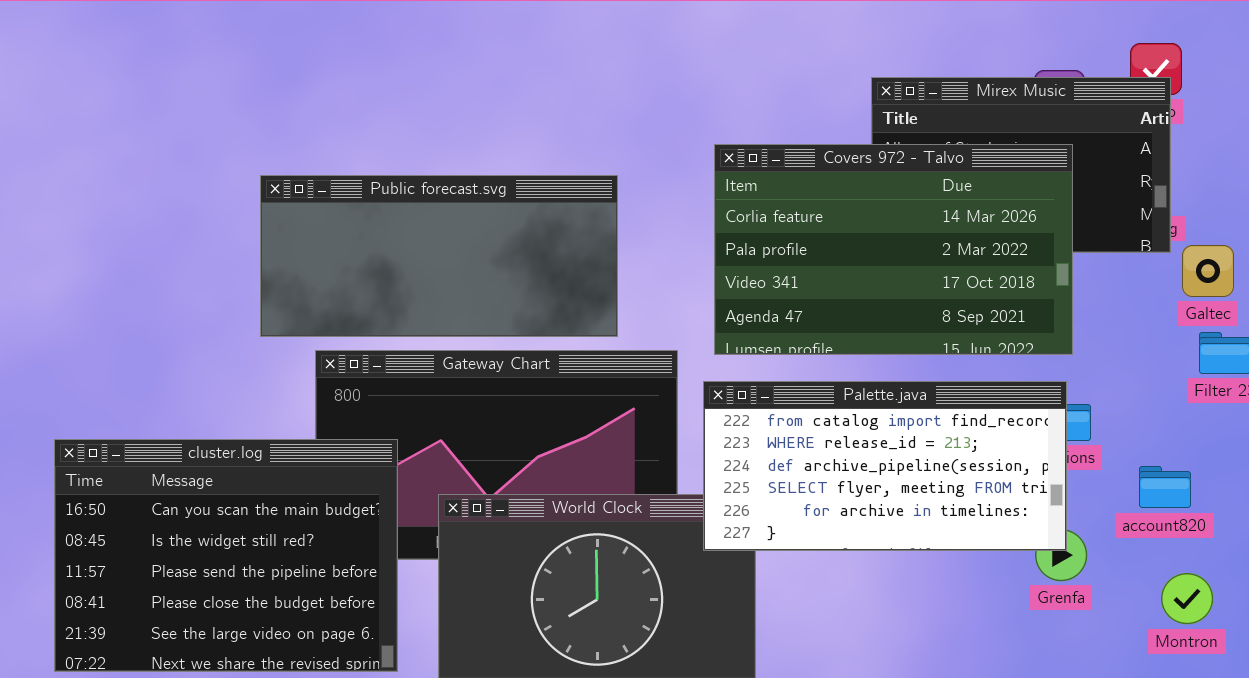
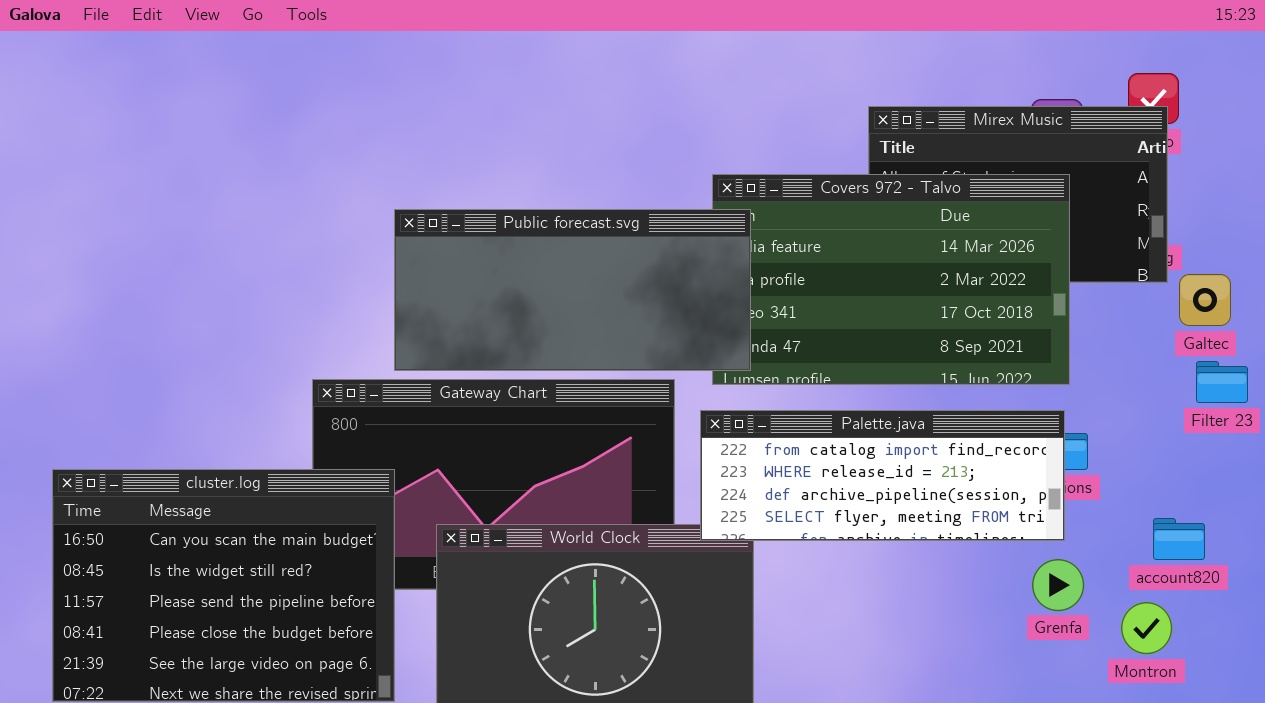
Public forecast.svg: [260,175,618,337] -> [394,209,751,371], moved
Palette.java: [703,381,1067,551] -> [700,410,1065,541], resized
account820: [1139,466,1191,508] -> [1153,518,1205,560], moved
Montron: [1161,573,1213,624] -> [1121,602,1172,654], moved

